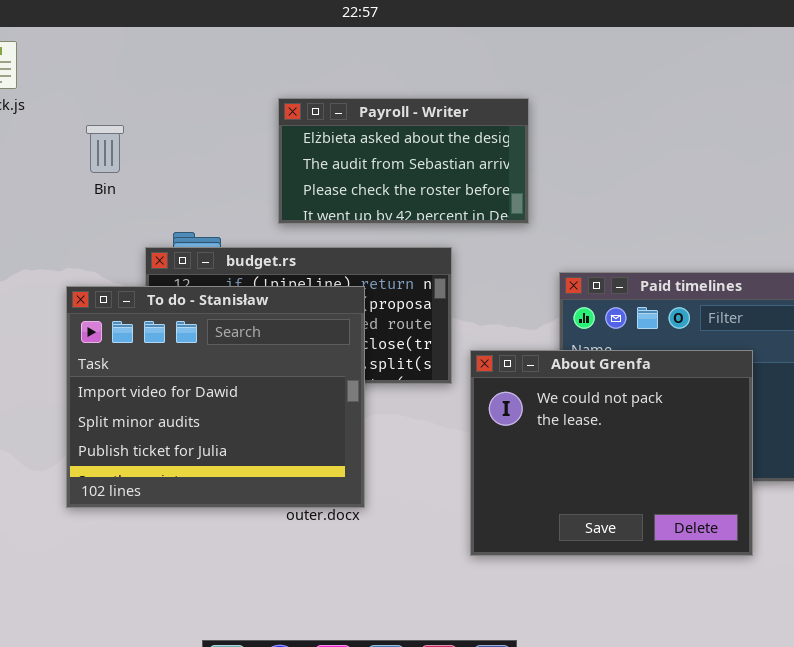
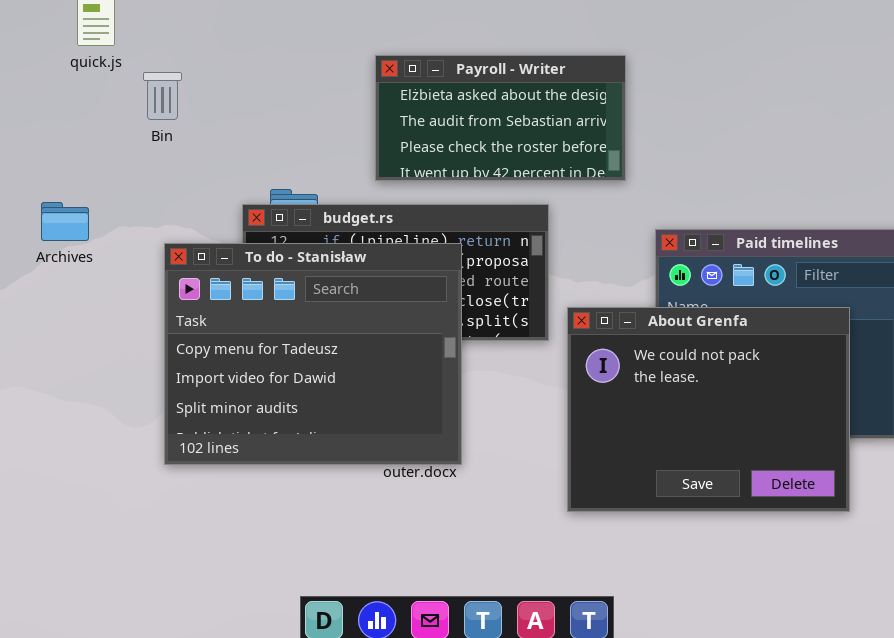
Bin: [86,125,124,173] -> [143,72,182,120], moved
To do - Stanisław: [66,286,365,508] -> [164,243,462,465], scrolled up 1 row

